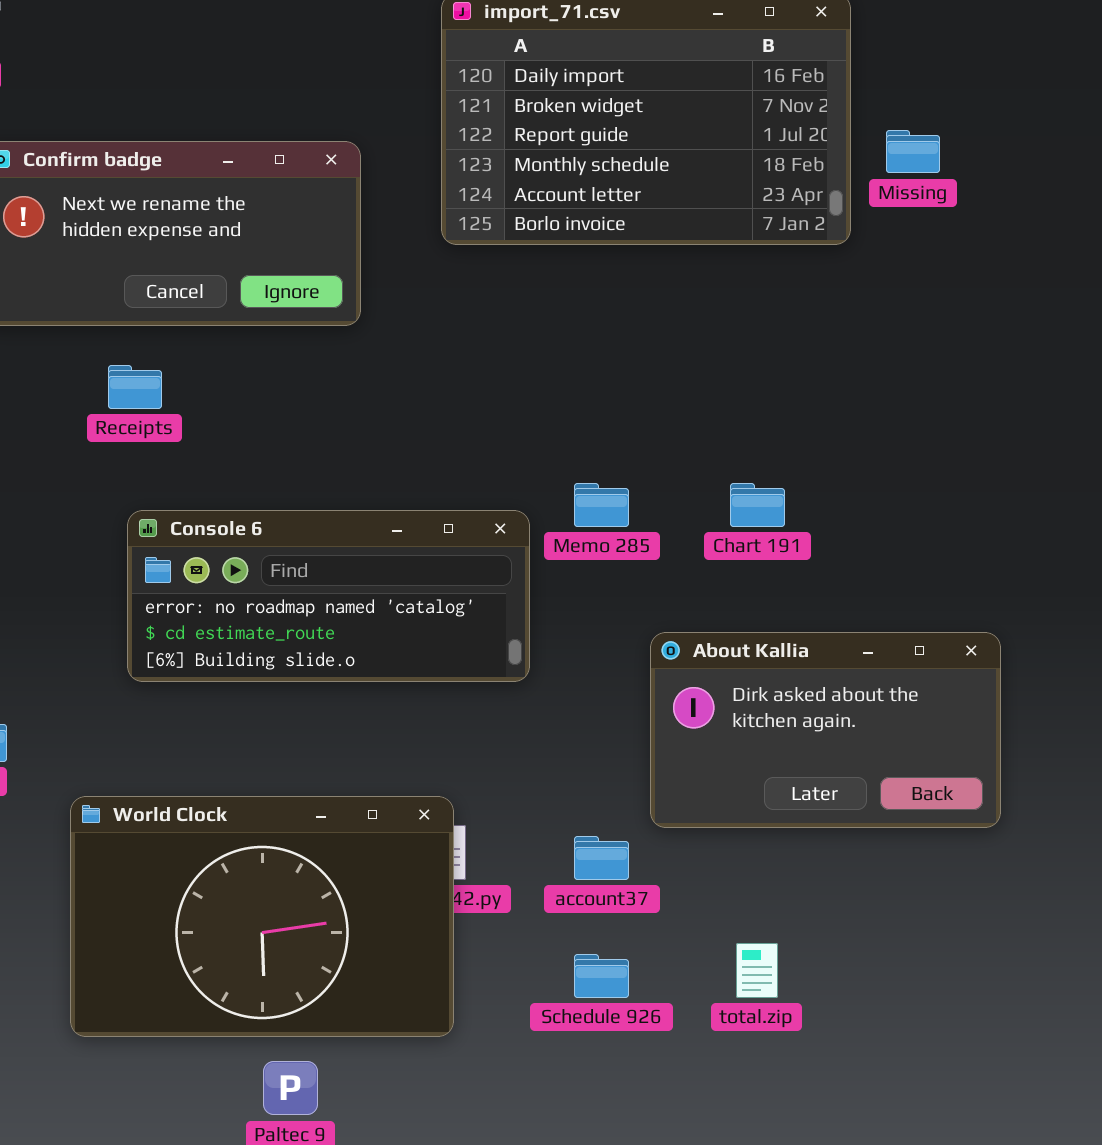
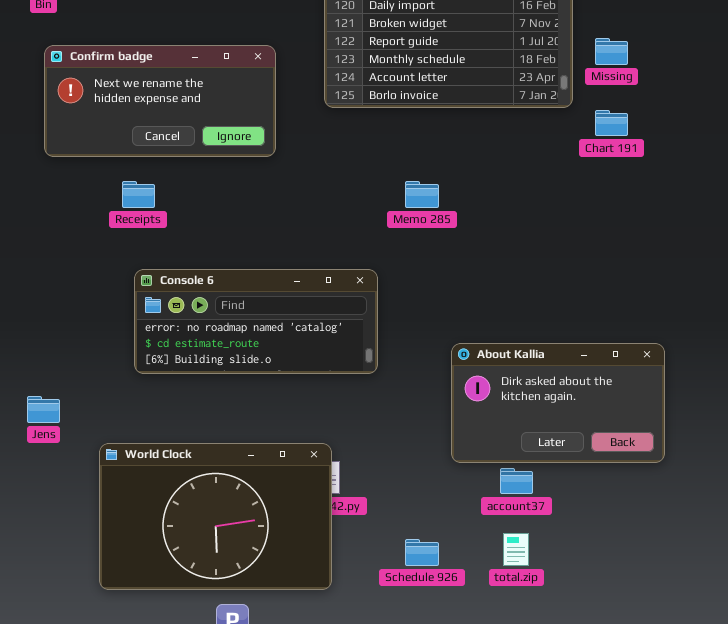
Memo 285: [574,483,629,527] -> [405,181,439,208], moved
Chart 191: [730,483,785,527] -> [595,110,628,136], moved
account37: [574,836,629,880] -> [500,468,533,494], moved

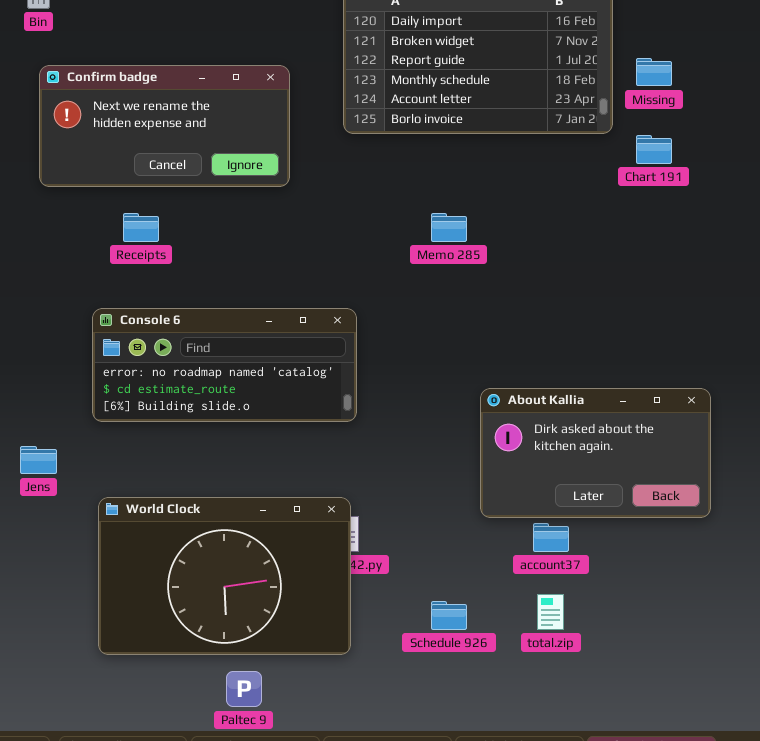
Console 6: [134,269,378,374] -> [92,308,357,422], moved

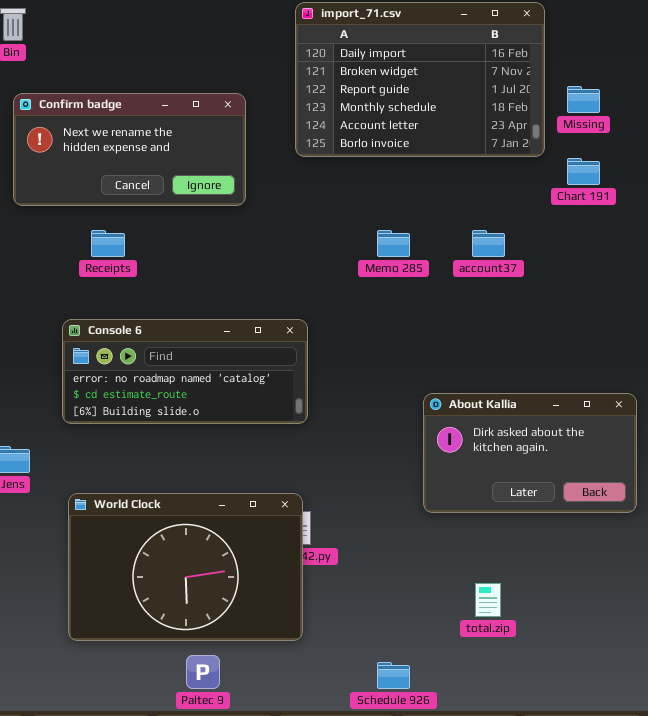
account37: [533,523,569,552] -> [472,230,505,257], moved
Schedule 926: [431,601,467,630] -> [377,662,410,689], moved

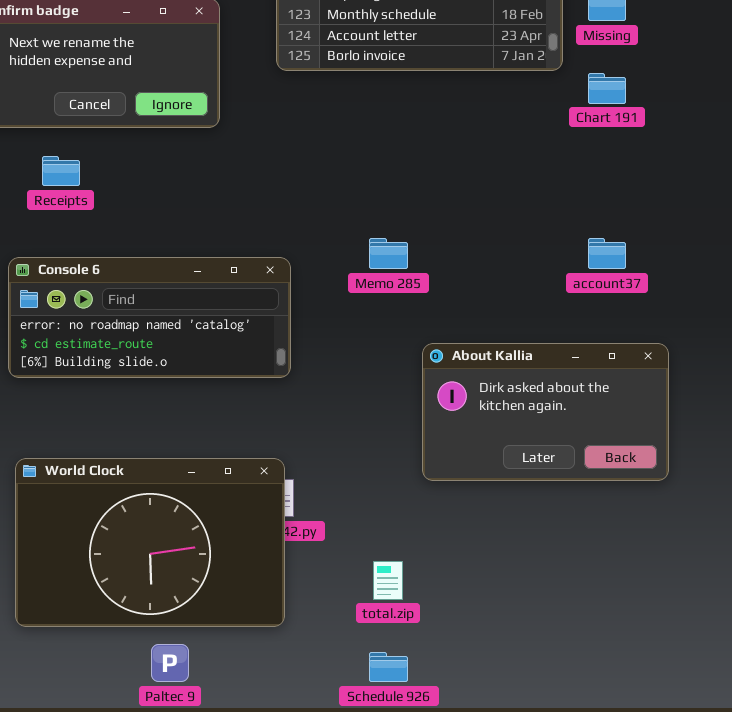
Memo 285: [377,230,410,257] -> [369,238,408,269], moved
account37: [472,230,505,257] -> [588,238,626,269], moved
total.zip: [475,583,501,617] -> [373,561,403,600], moved

